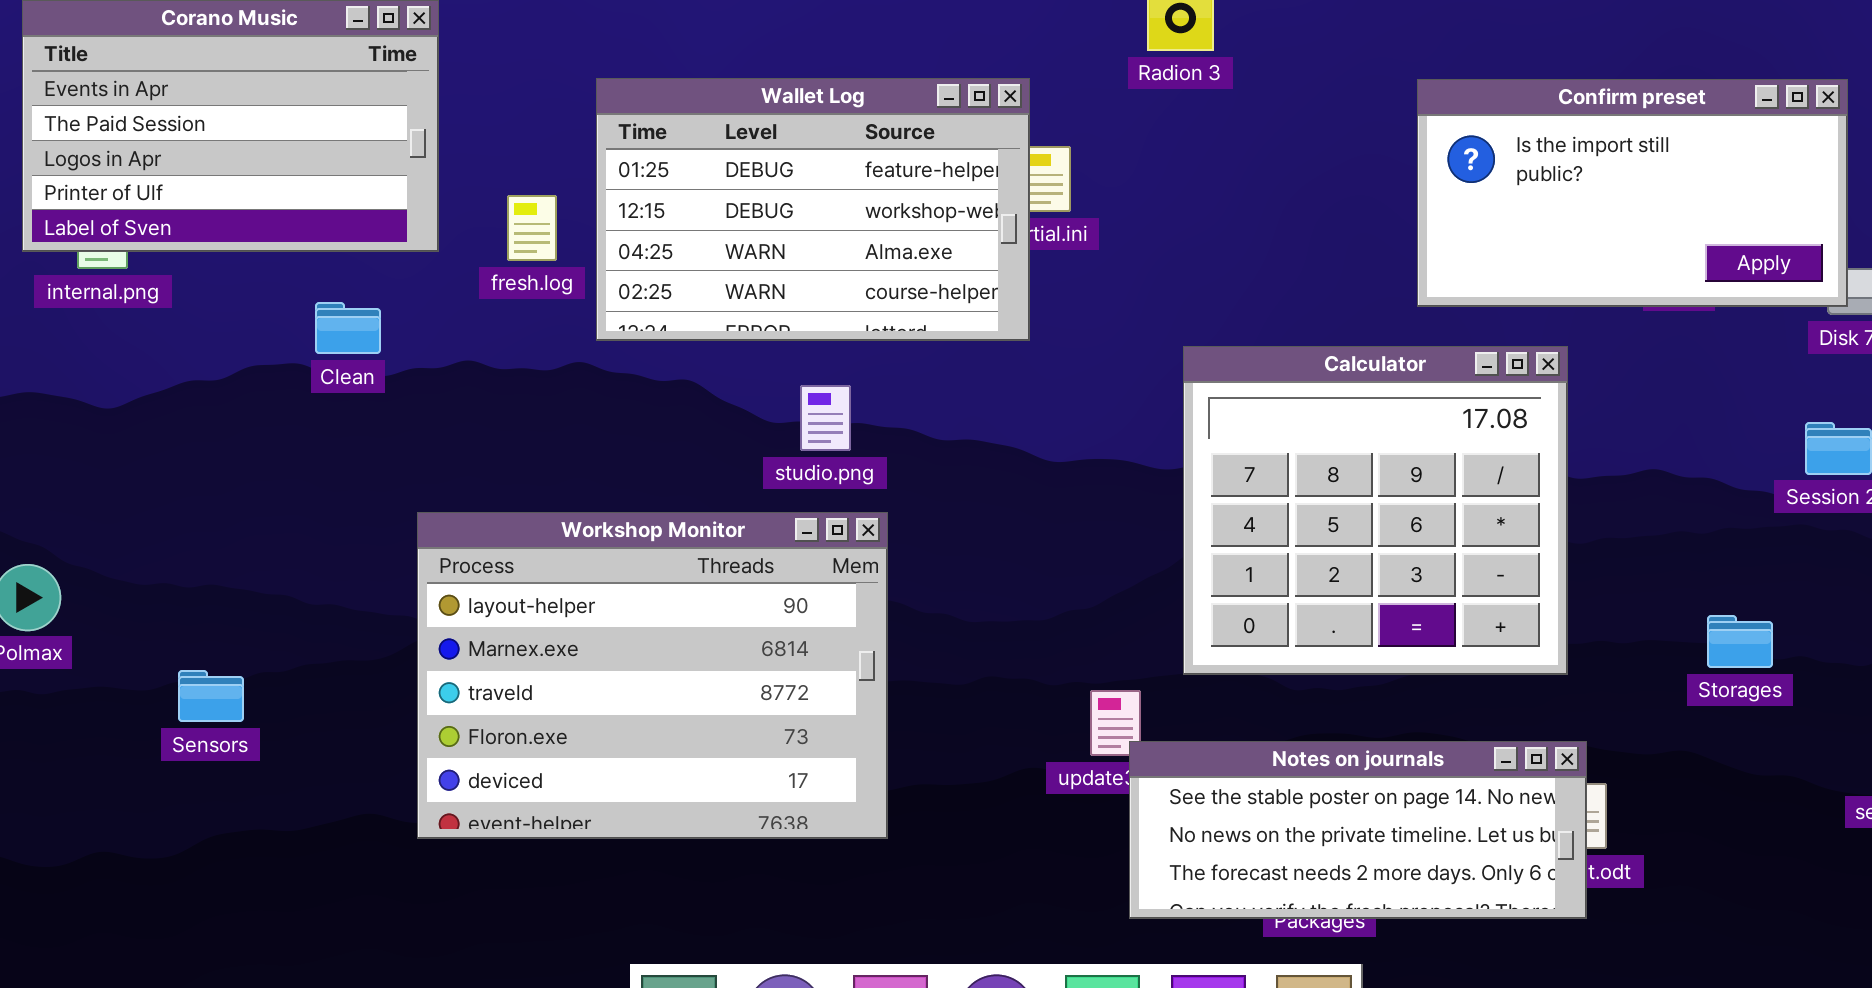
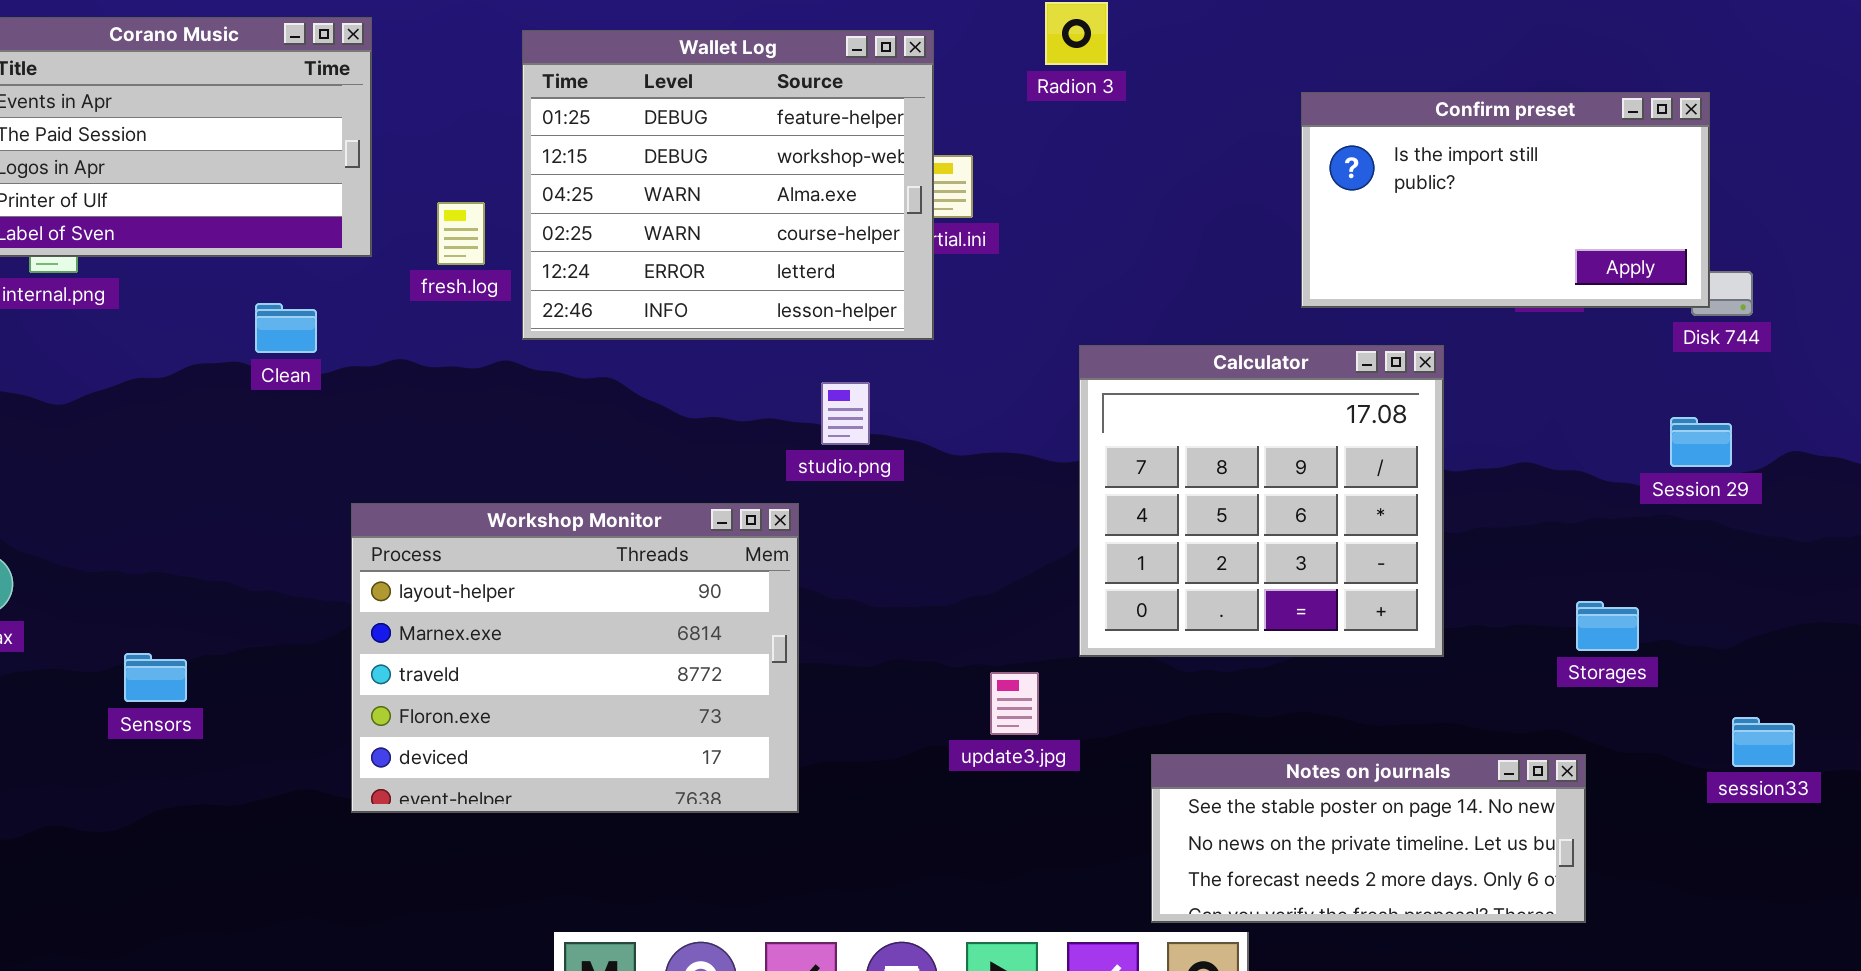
Wallet Log: [596,78,1030,341] -> [522,30,934,340], resized
studio.png: [800,385,851,451] -> [821,382,870,445], moved
Notes on journals: [1129,741,1587,919] -> [1151,754,1586,923], moved

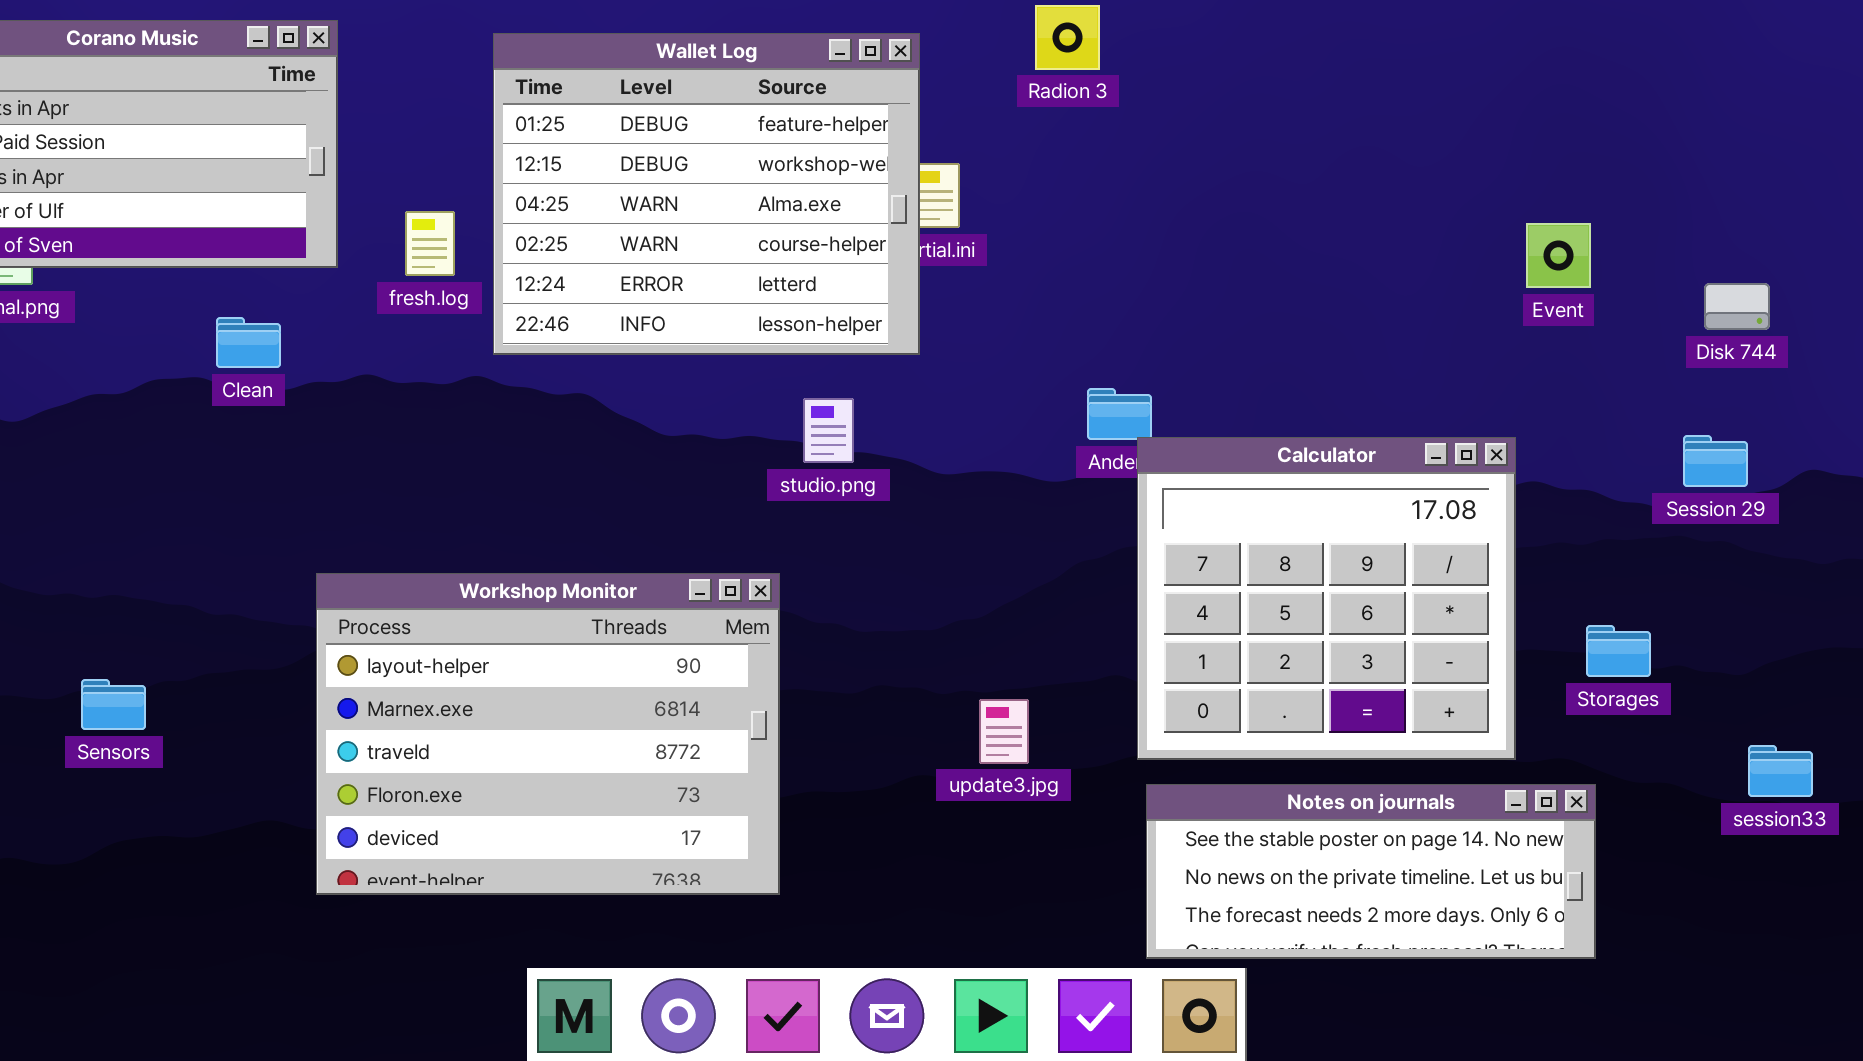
Confirm preset: [1301,92,1710,308] -> none, closed
Calculator: [1079,345,1444,657] -> [1137,437,1516,760], moved
Workshop Monitor: [351,503,799,813] -> [316,573,780,895], moved

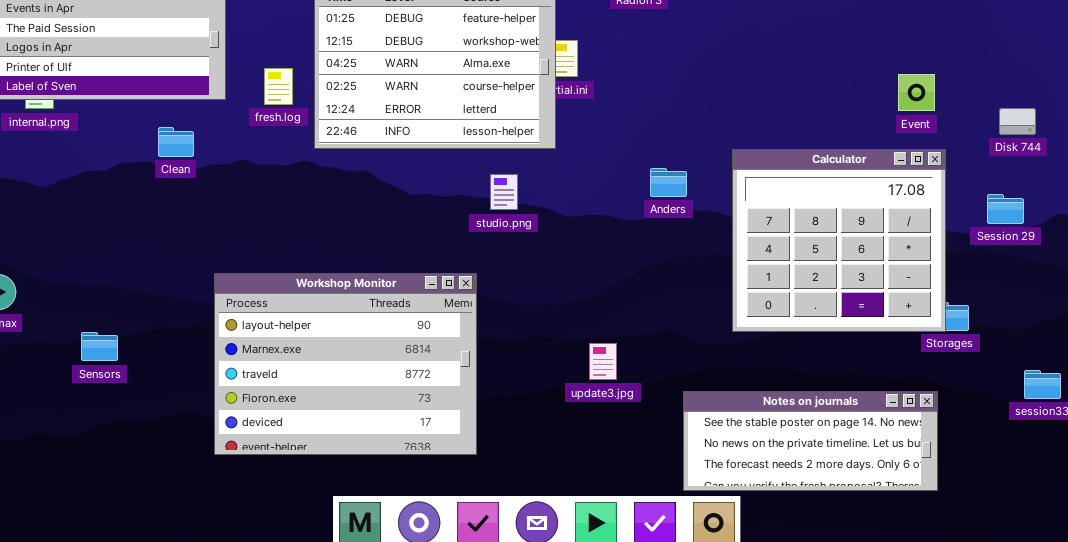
Calculator: [1137,437,1516,760] -> [732,149,946,332], moved

